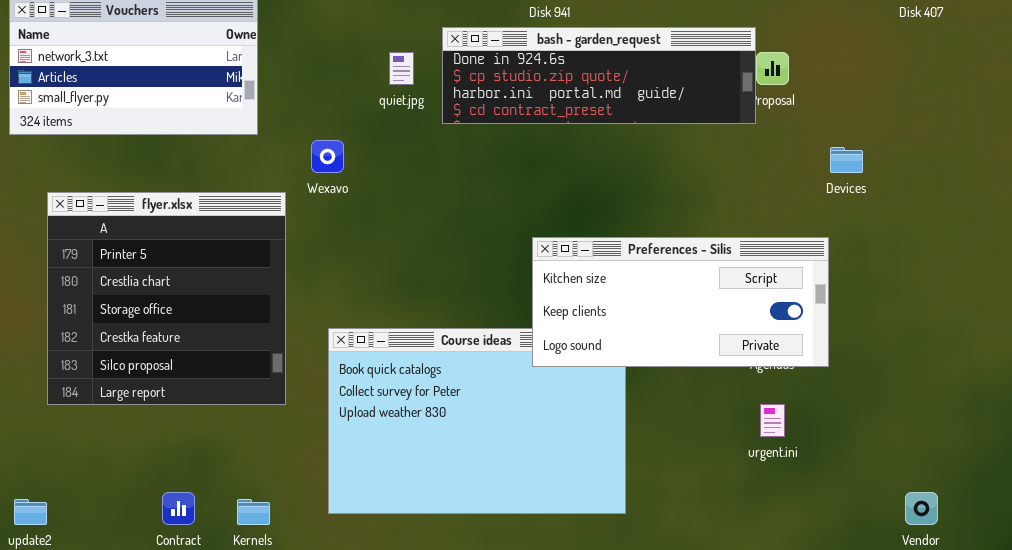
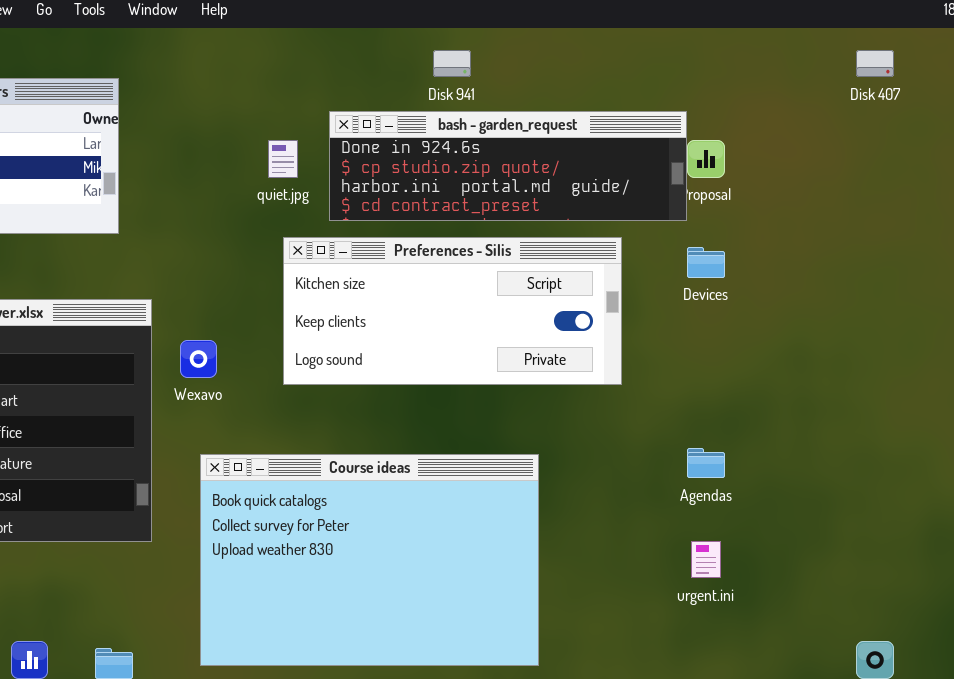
Wexavo: [311,140,344,173] -> [180,340,217,378], moved
Devices: [830,147,863,173] -> [687,247,725,278], moved
Preferences - Silis: [532,237,829,367] -> [283,237,622,385], moved

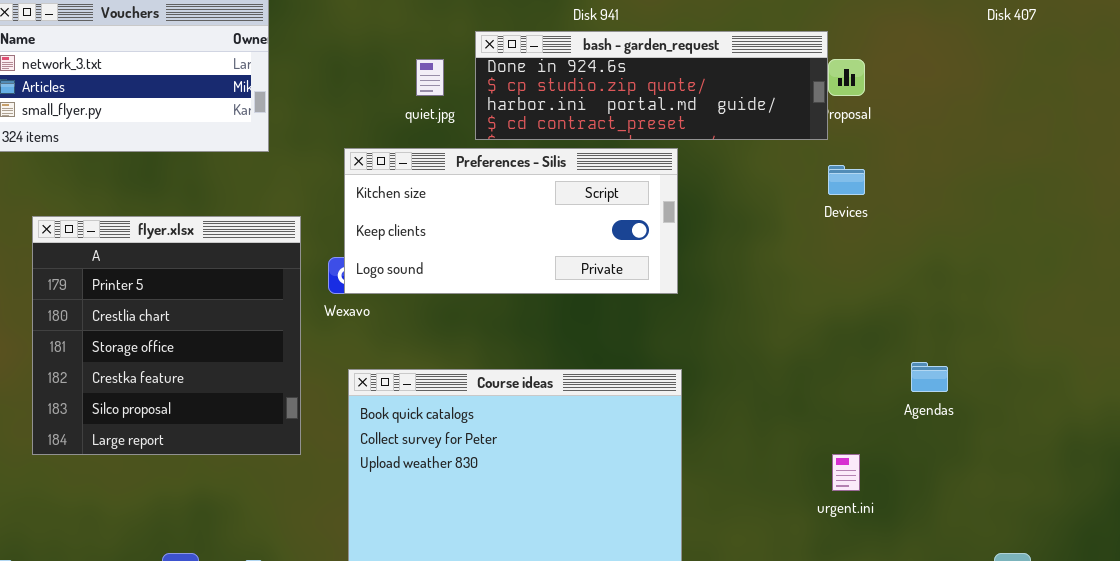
Preferences - Silis: [283,237,622,385] -> [344,148,678,294], moved
Agendas: [687,448,725,478] -> [911,362,948,392], moved

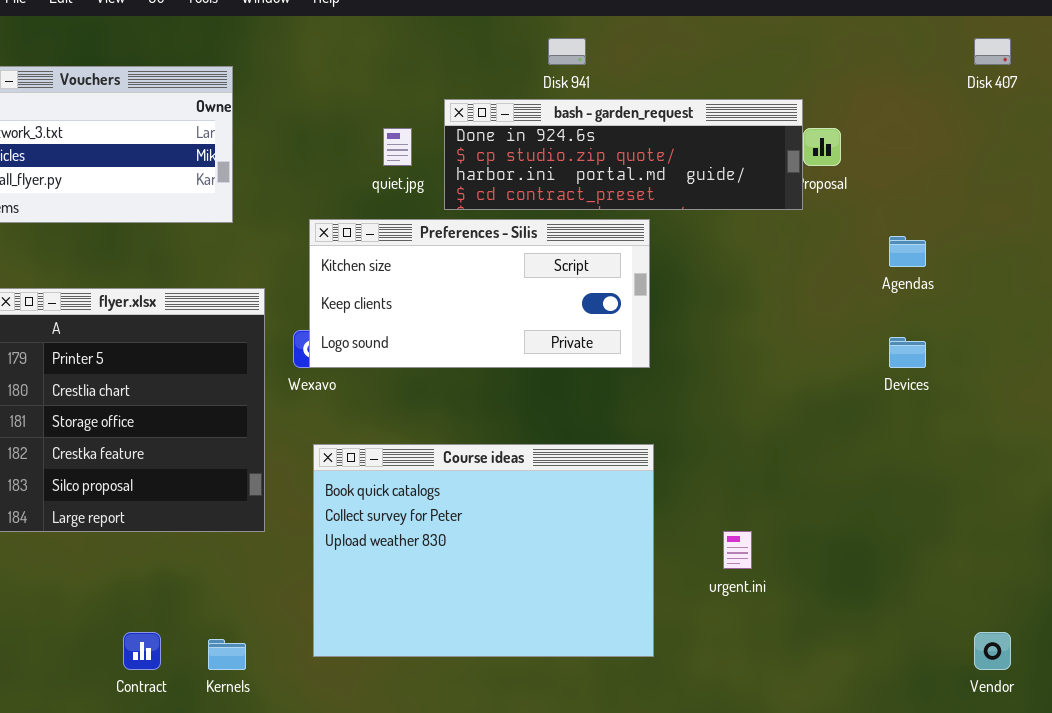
Devices: [828,165,865,195] -> [889,337,926,368], moved
Agendas: [911,362,948,392] -> [889,236,926,267], moved
urgent.ini: [832,454,860,491] -> [723,531,752,569], moved

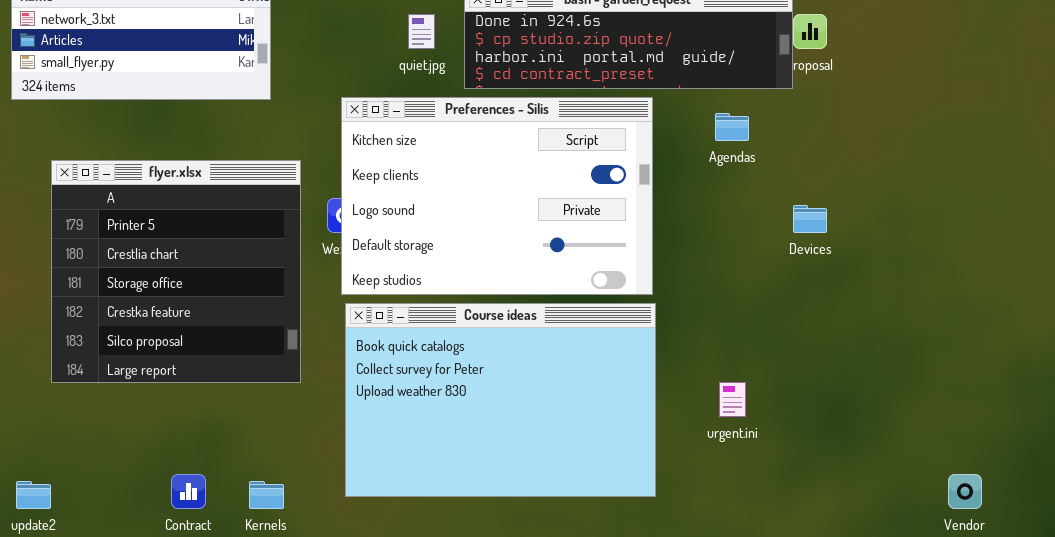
Preferences - Silis: [309,219,650,368] -> [341,97,653,295], resized
Agendas: [889,236,926,267] -> [715,113,749,141], moved
Devices: [889,337,926,368] -> [793,205,827,233], moved

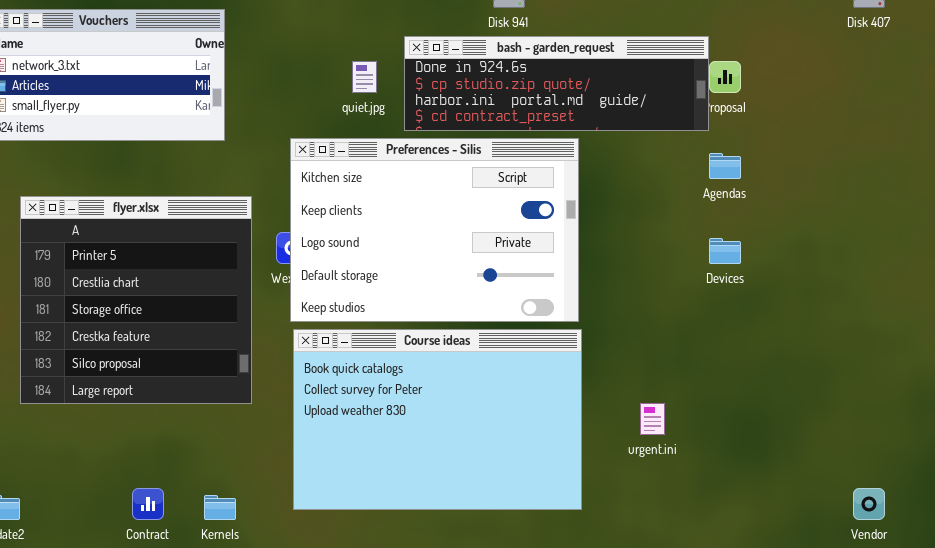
Agendas: [715,113,749,141] -> [709,153,741,179], moved

